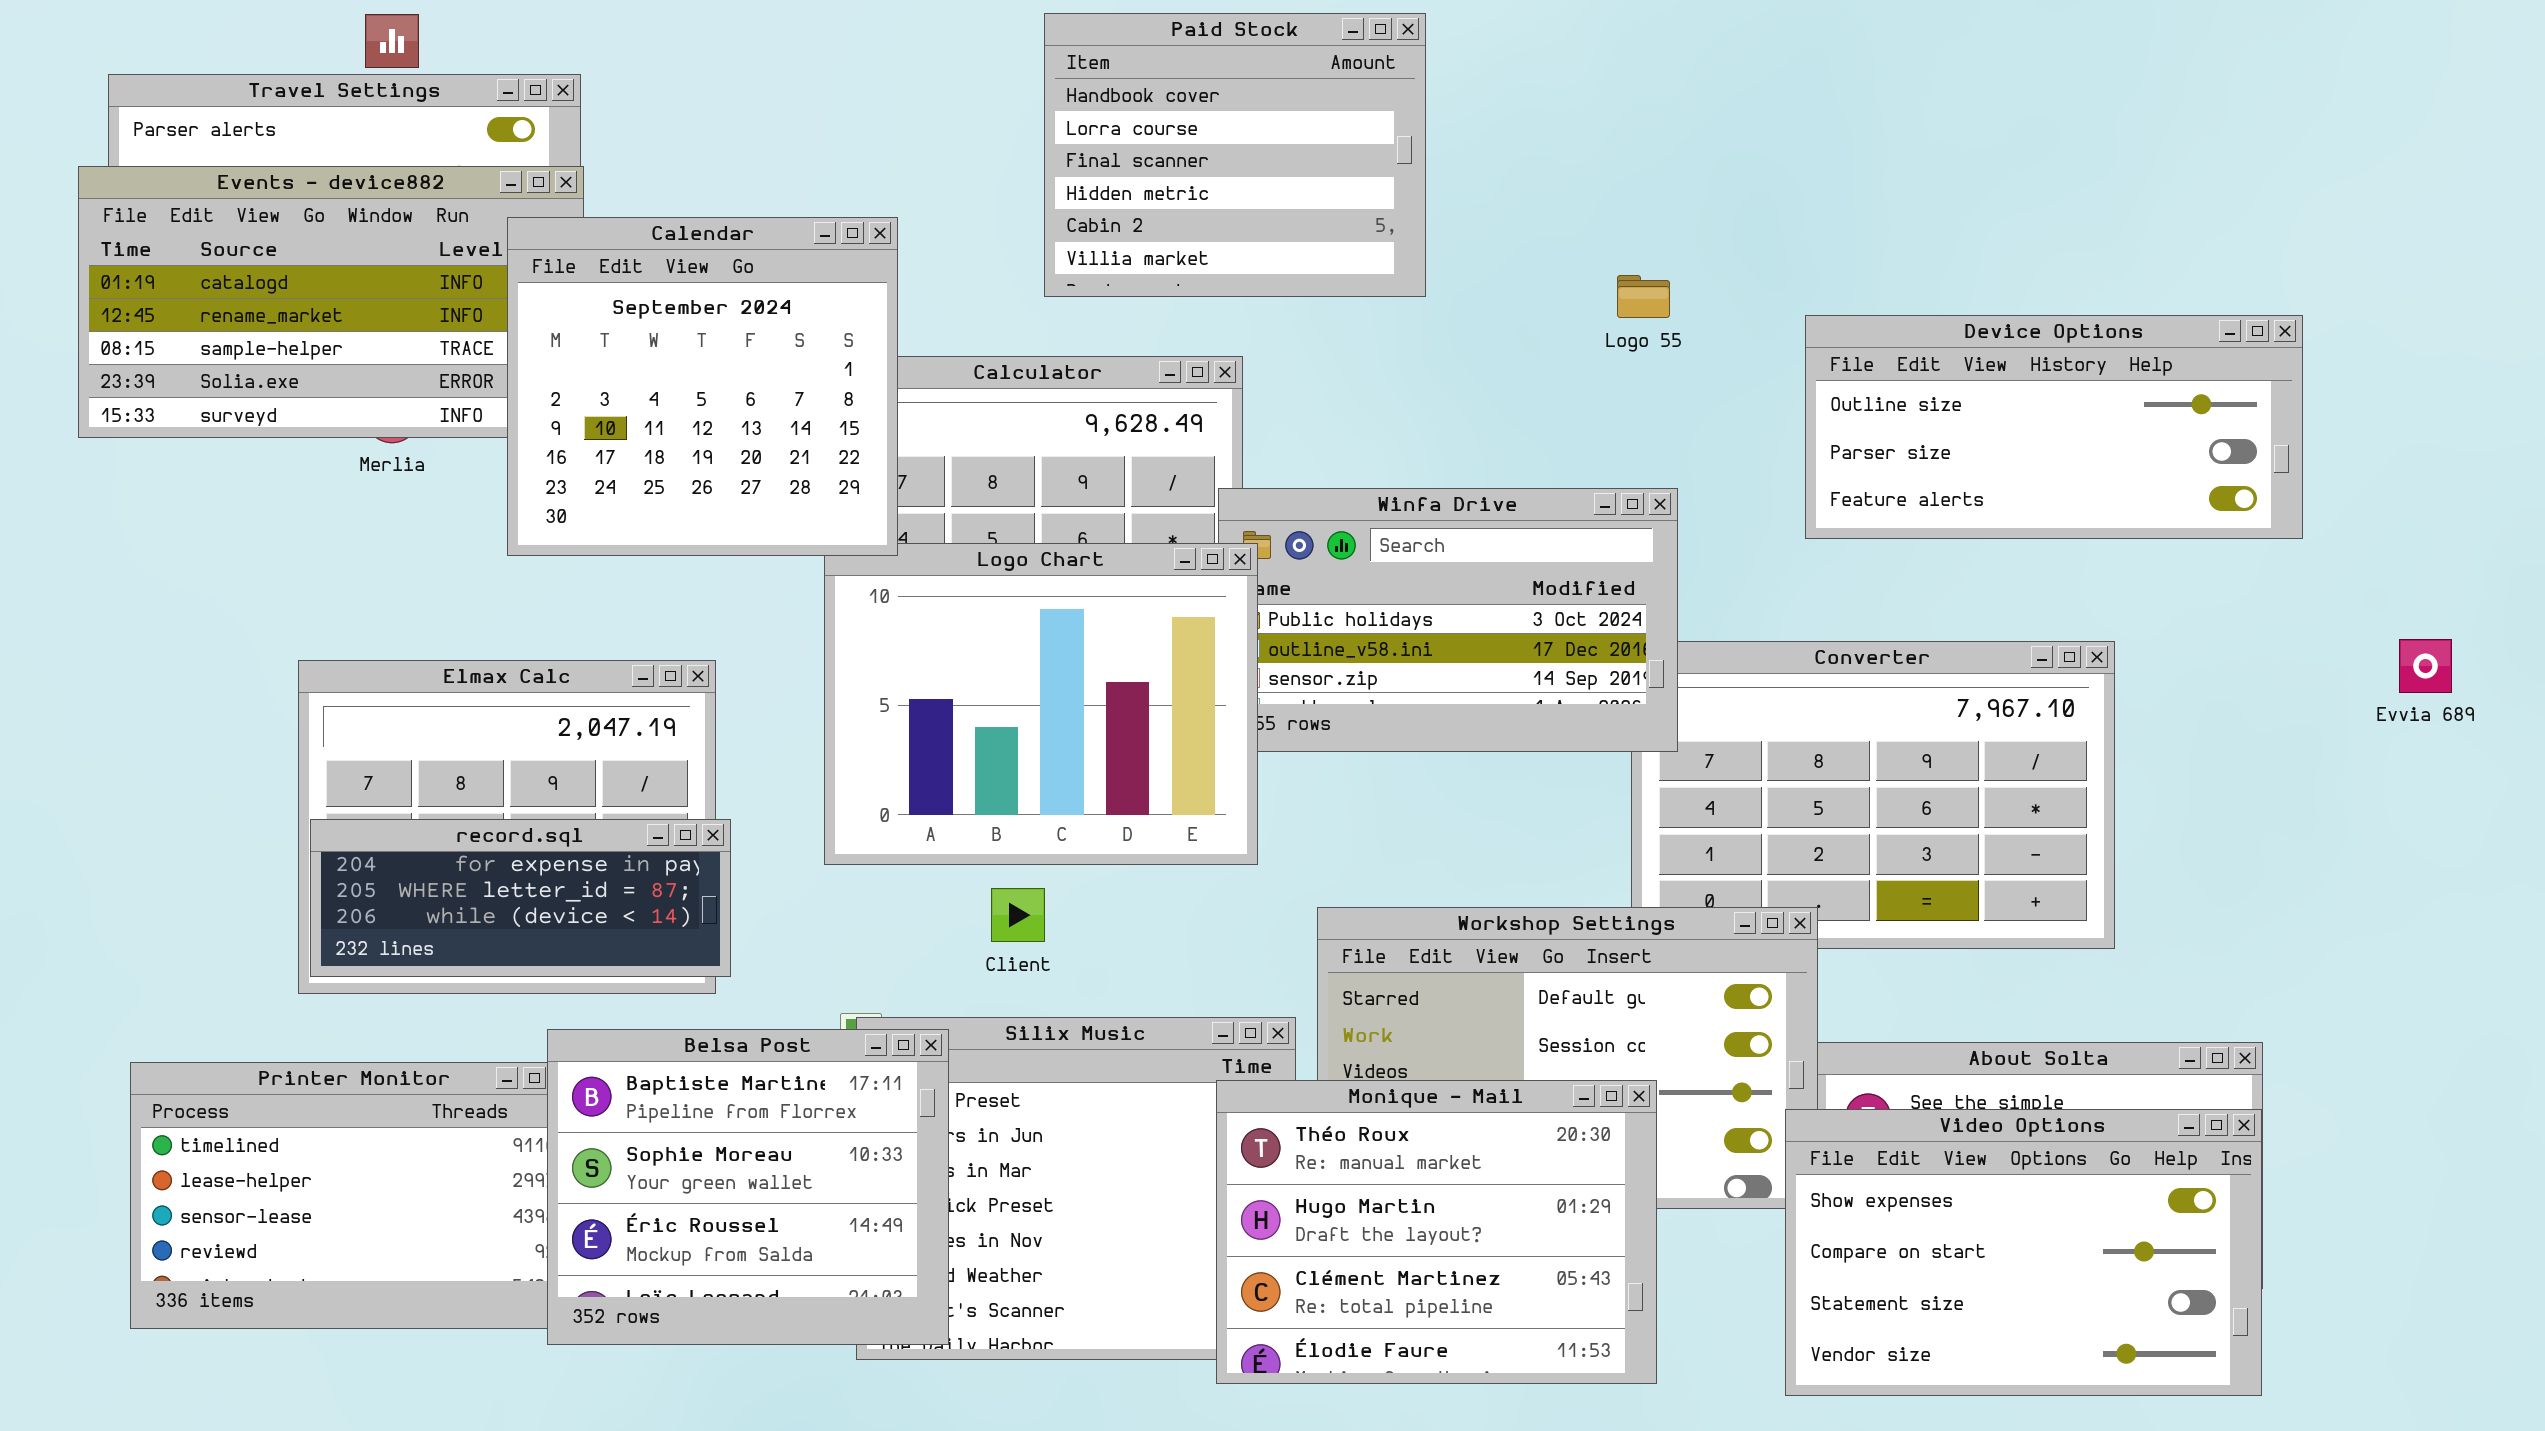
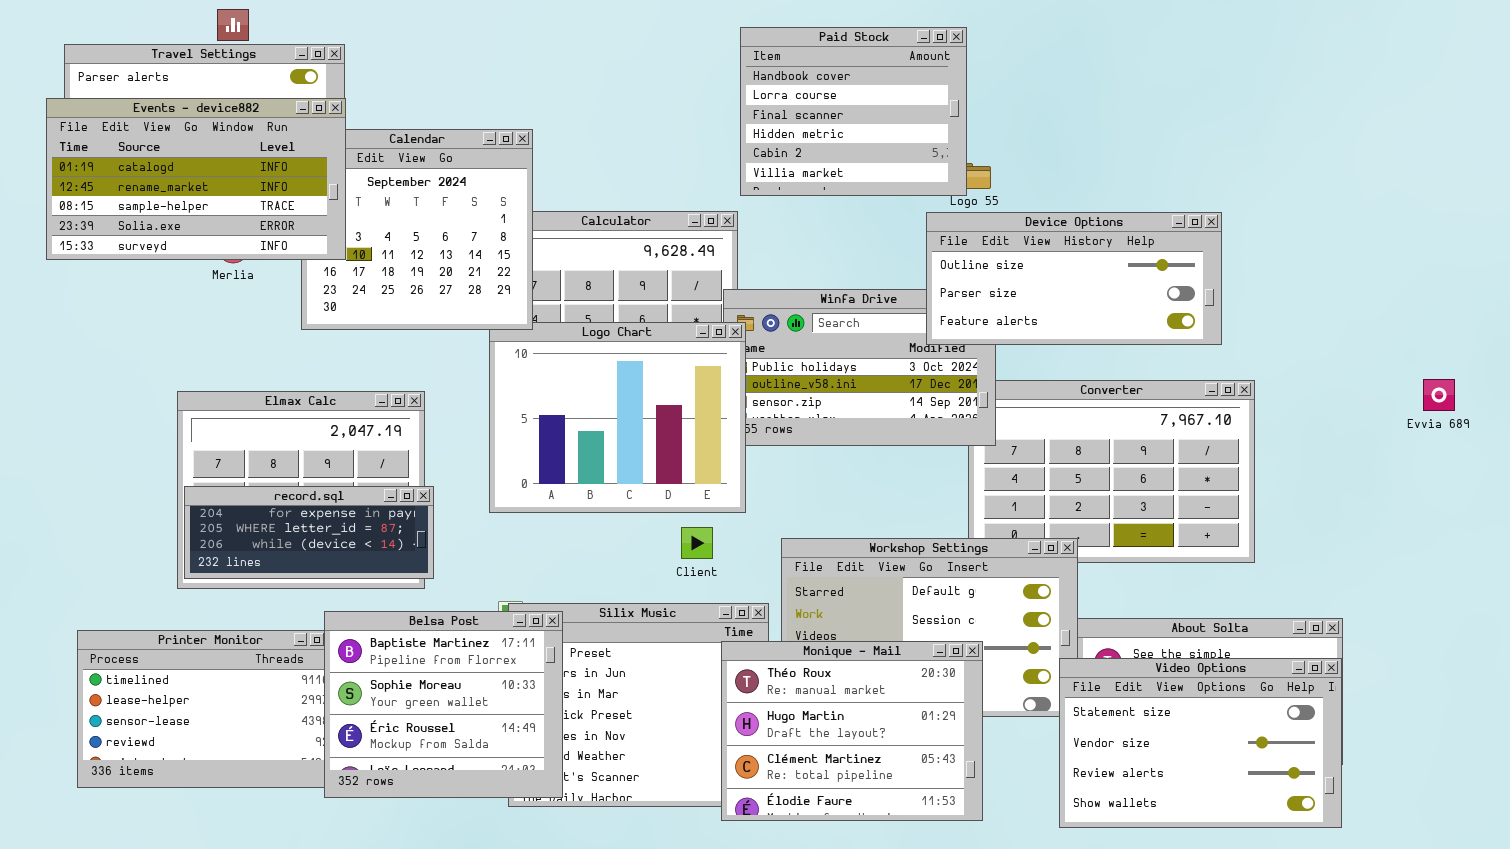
Paid Stock: [1044,13,1426,297] -> [740,27,967,196], moved
Events - device882: [78,166,584,438] -> [46,98,346,260], raised
Device Options: [1805,315,2303,539] -> [926,212,1222,345], moved
Client: [991,888,1045,942] -> [681,527,713,559], moved
Video Options: [1785,1109,2262,1396] -> [1059,658,1342,828], scrolled down 2 rows

